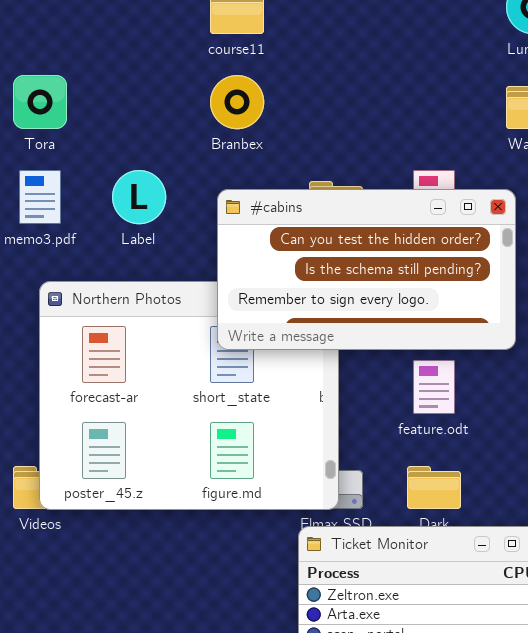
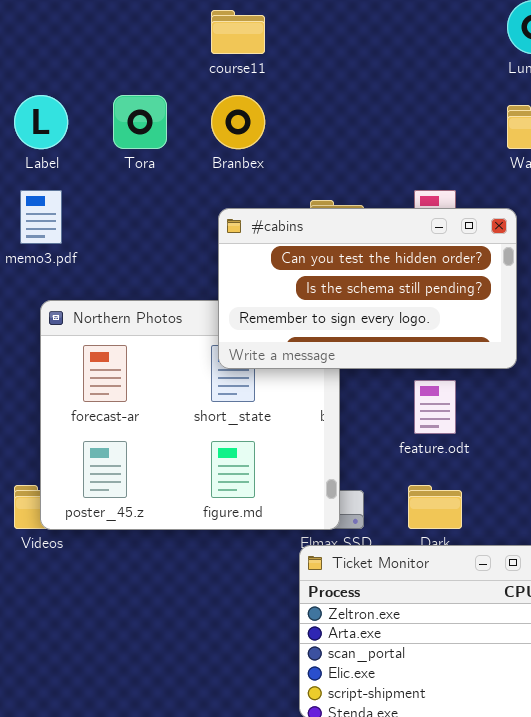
Tora: [13,75,67,129] -> [113,95,167,149], moved
Label: [112,170,166,224] -> [14,95,68,149], moved

